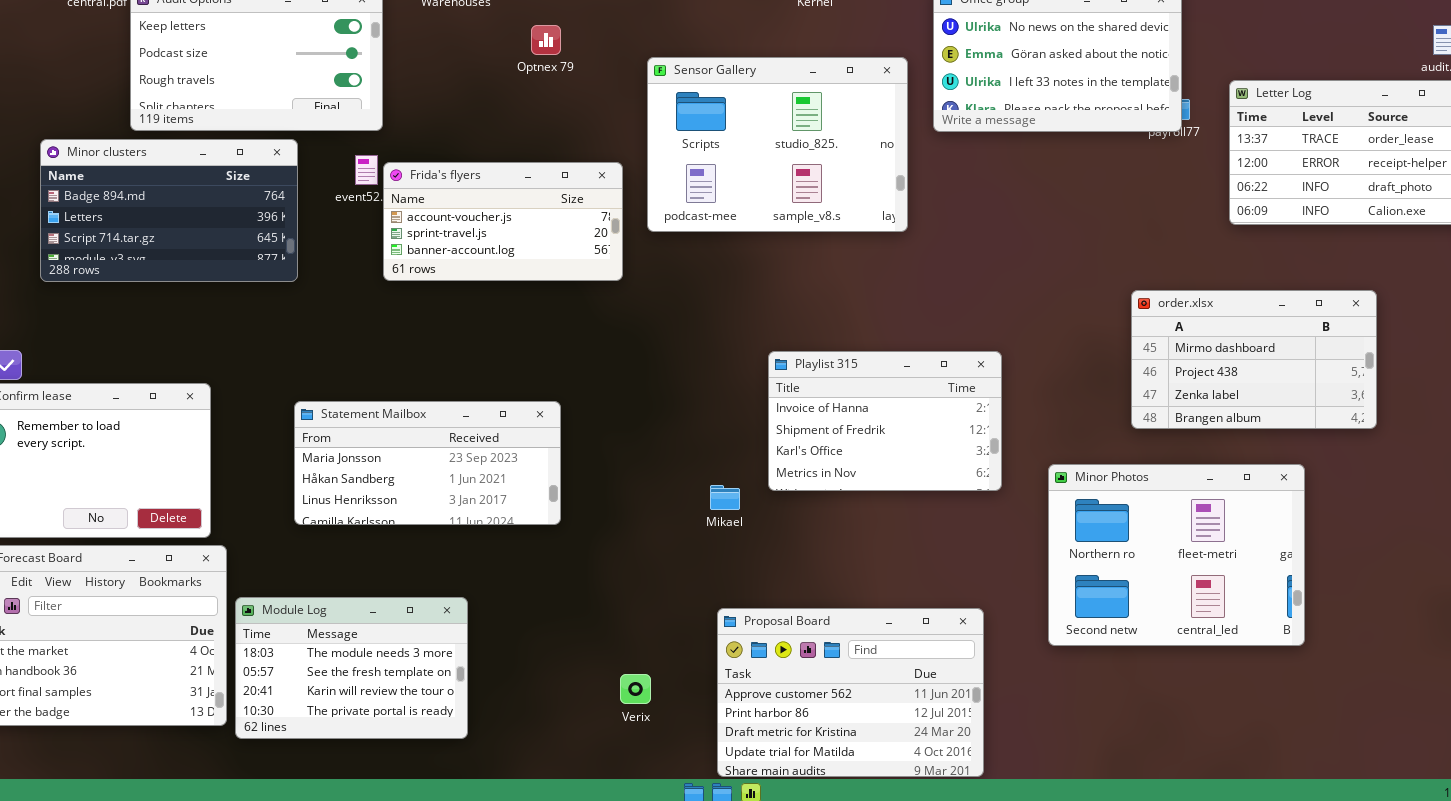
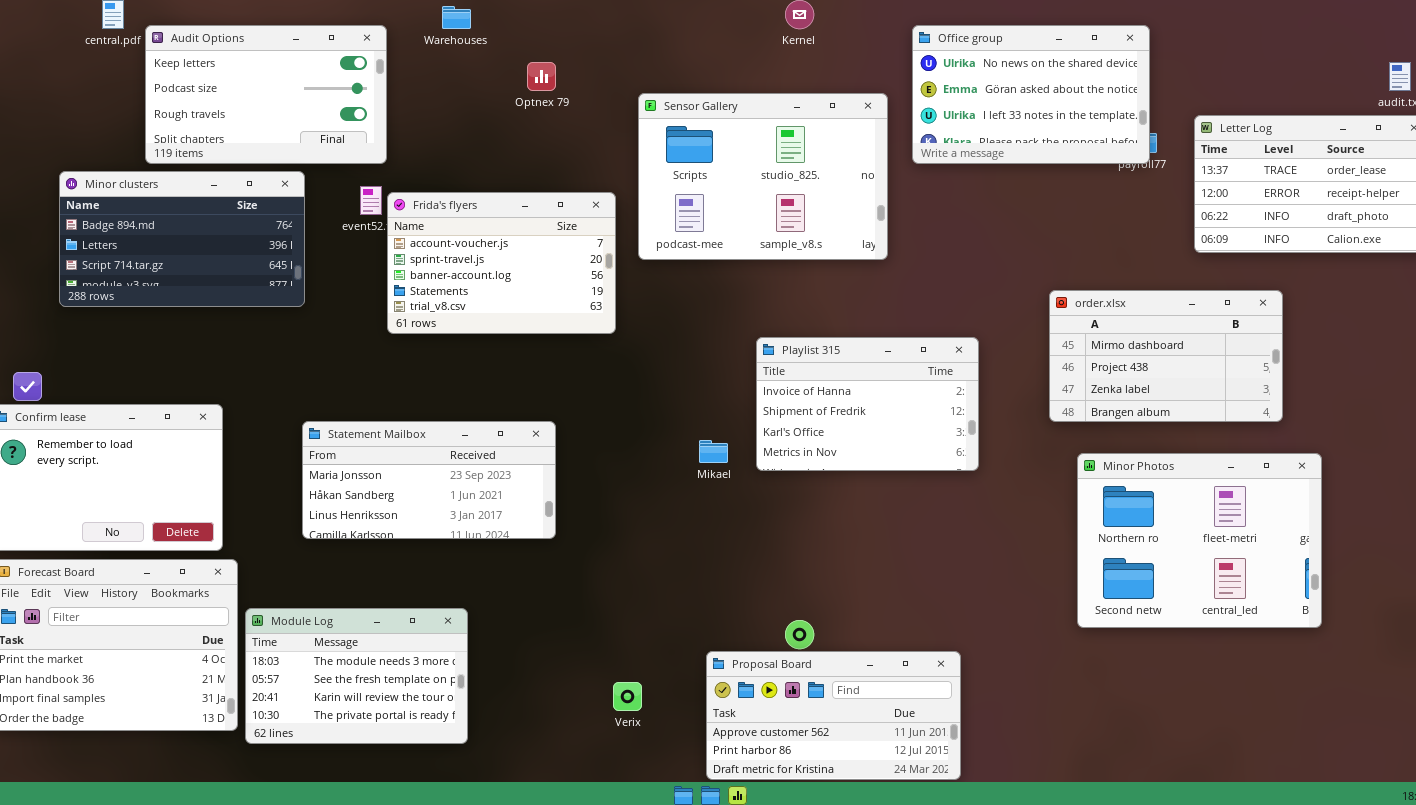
Frida's flyers: [383,162,623,281] -> [387,192,616,334], resized
order.xlsx: [1131,290,1377,429] -> [1049,290,1283,422], moved
Playlist 315: [768,351,1002,491] -> [756,337,979,471], moved
Minor Photos: [1048,464,1305,646] -> [1077,453,1322,628], moved
Mikael: [710,485,740,510] -> [699,440,728,463], moved
Proposal Board: [717,608,984,777] -> [706,651,961,780], resized

